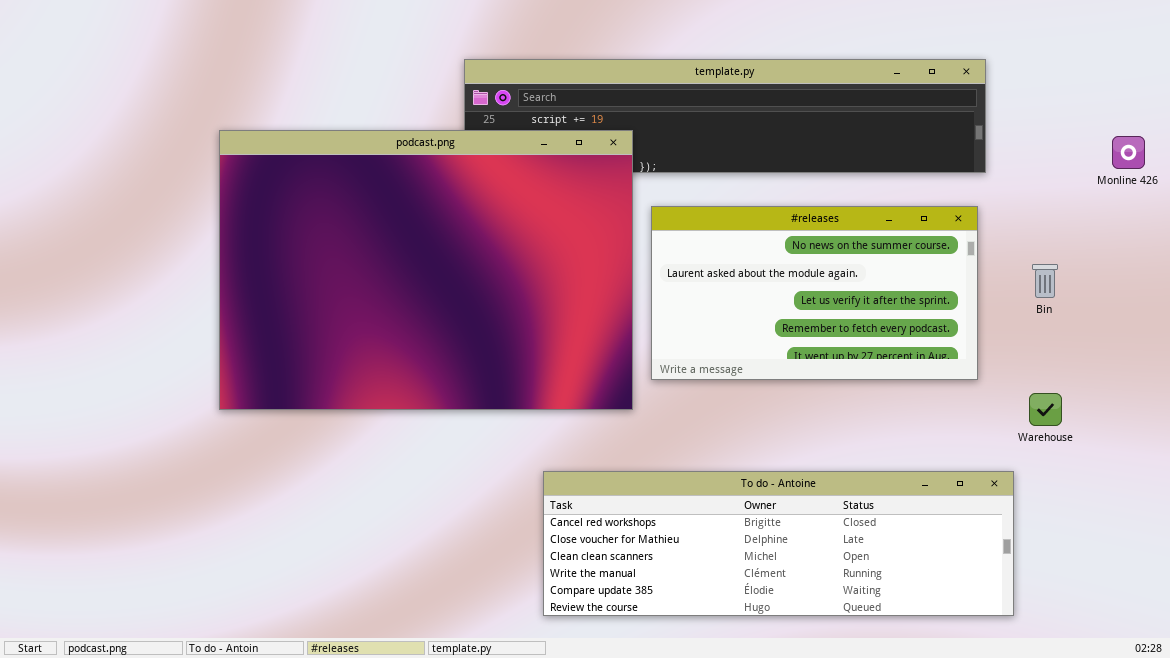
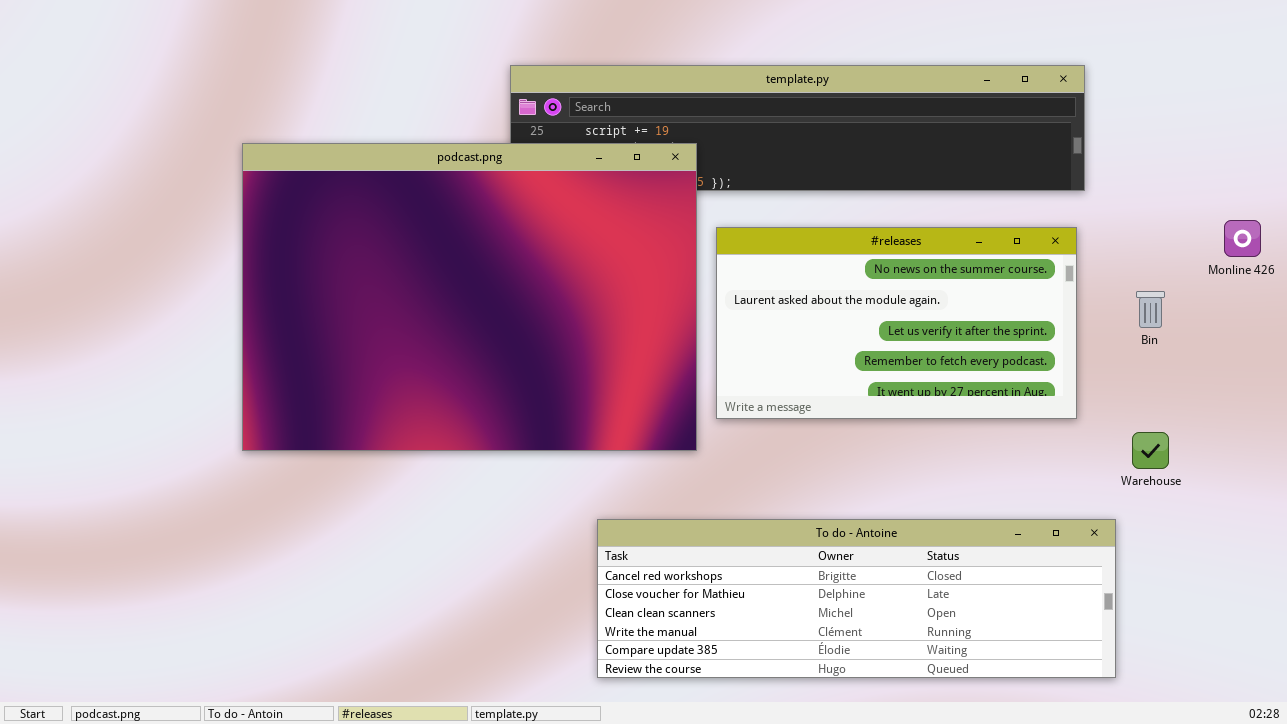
Monline 426: [1112,136,1145,169] -> [1224,220,1261,257], moved

